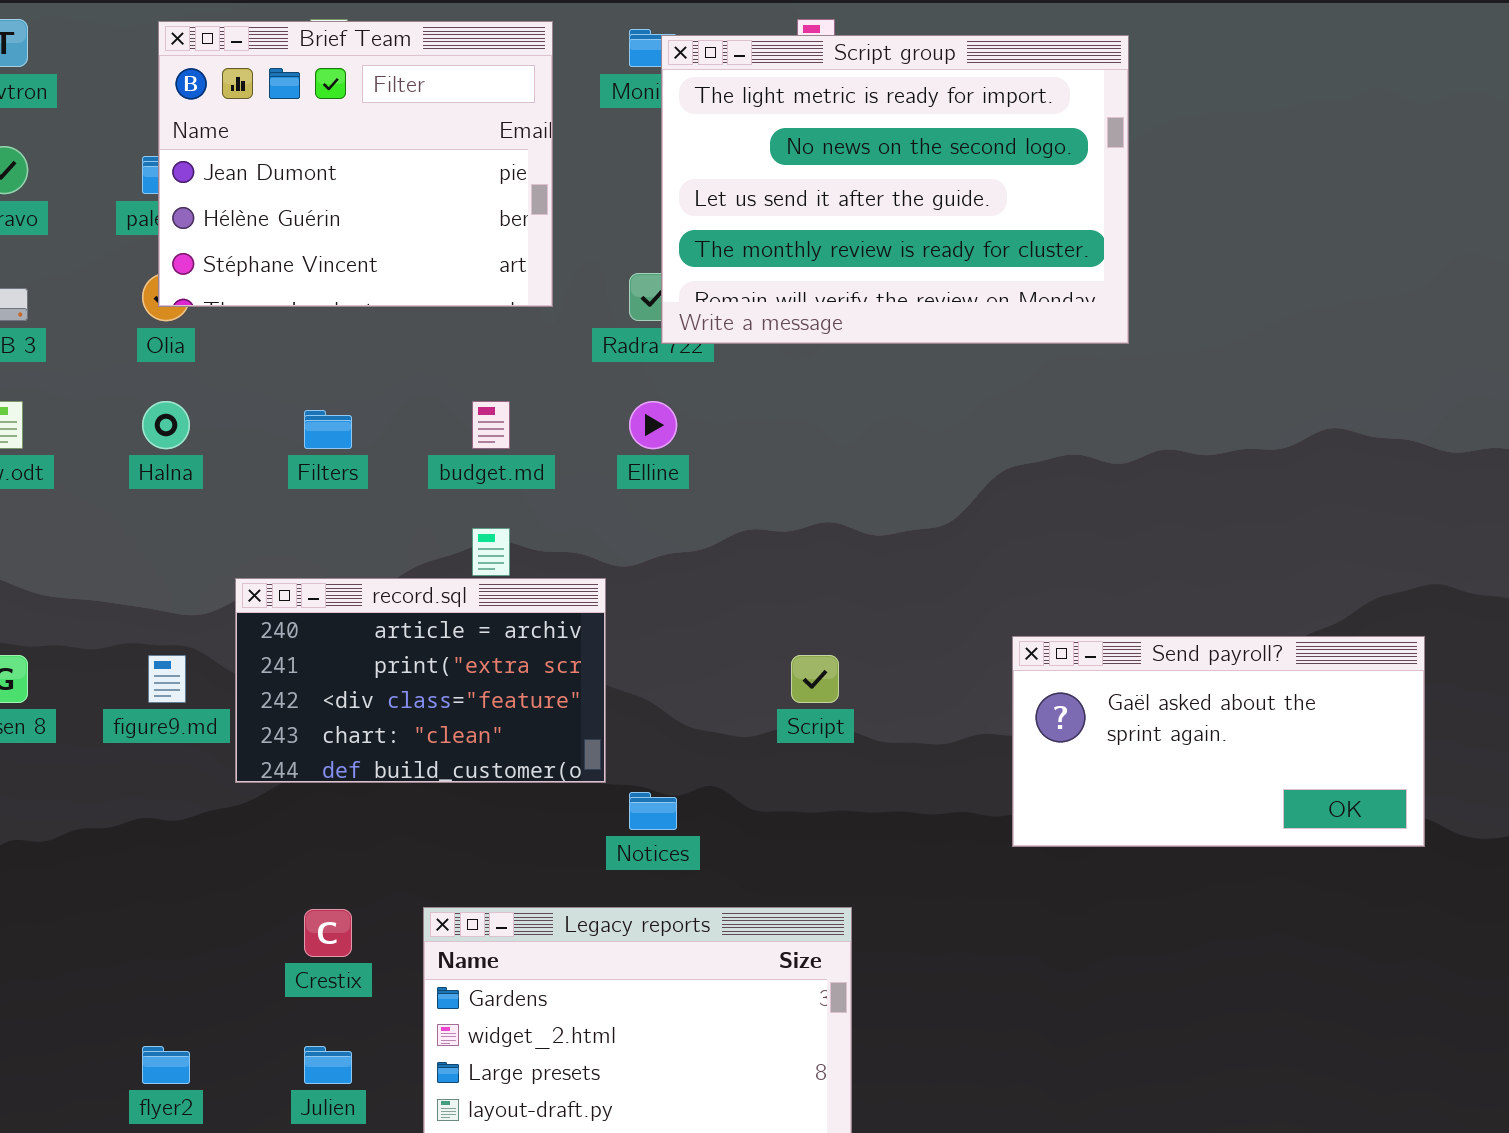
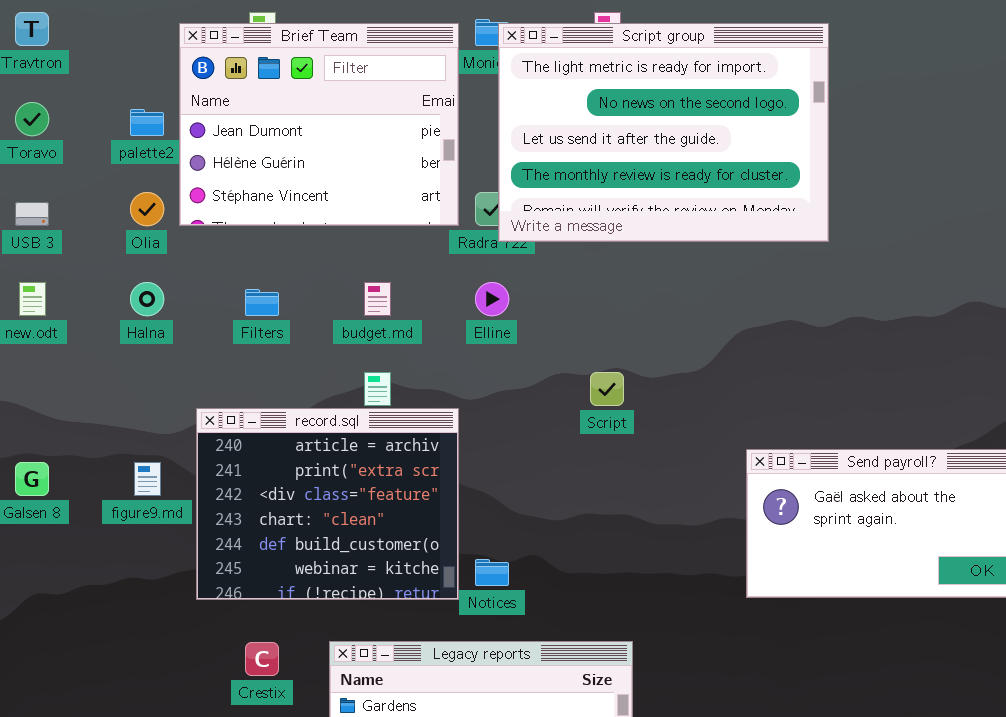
Brief Team: [158,21,553,307] -> [179,23,459,226], moved
record.sql: [235,578,606,783] -> [196,408,459,600], resized
Script: [791,655,839,703] -> [590,372,624,406], moved

